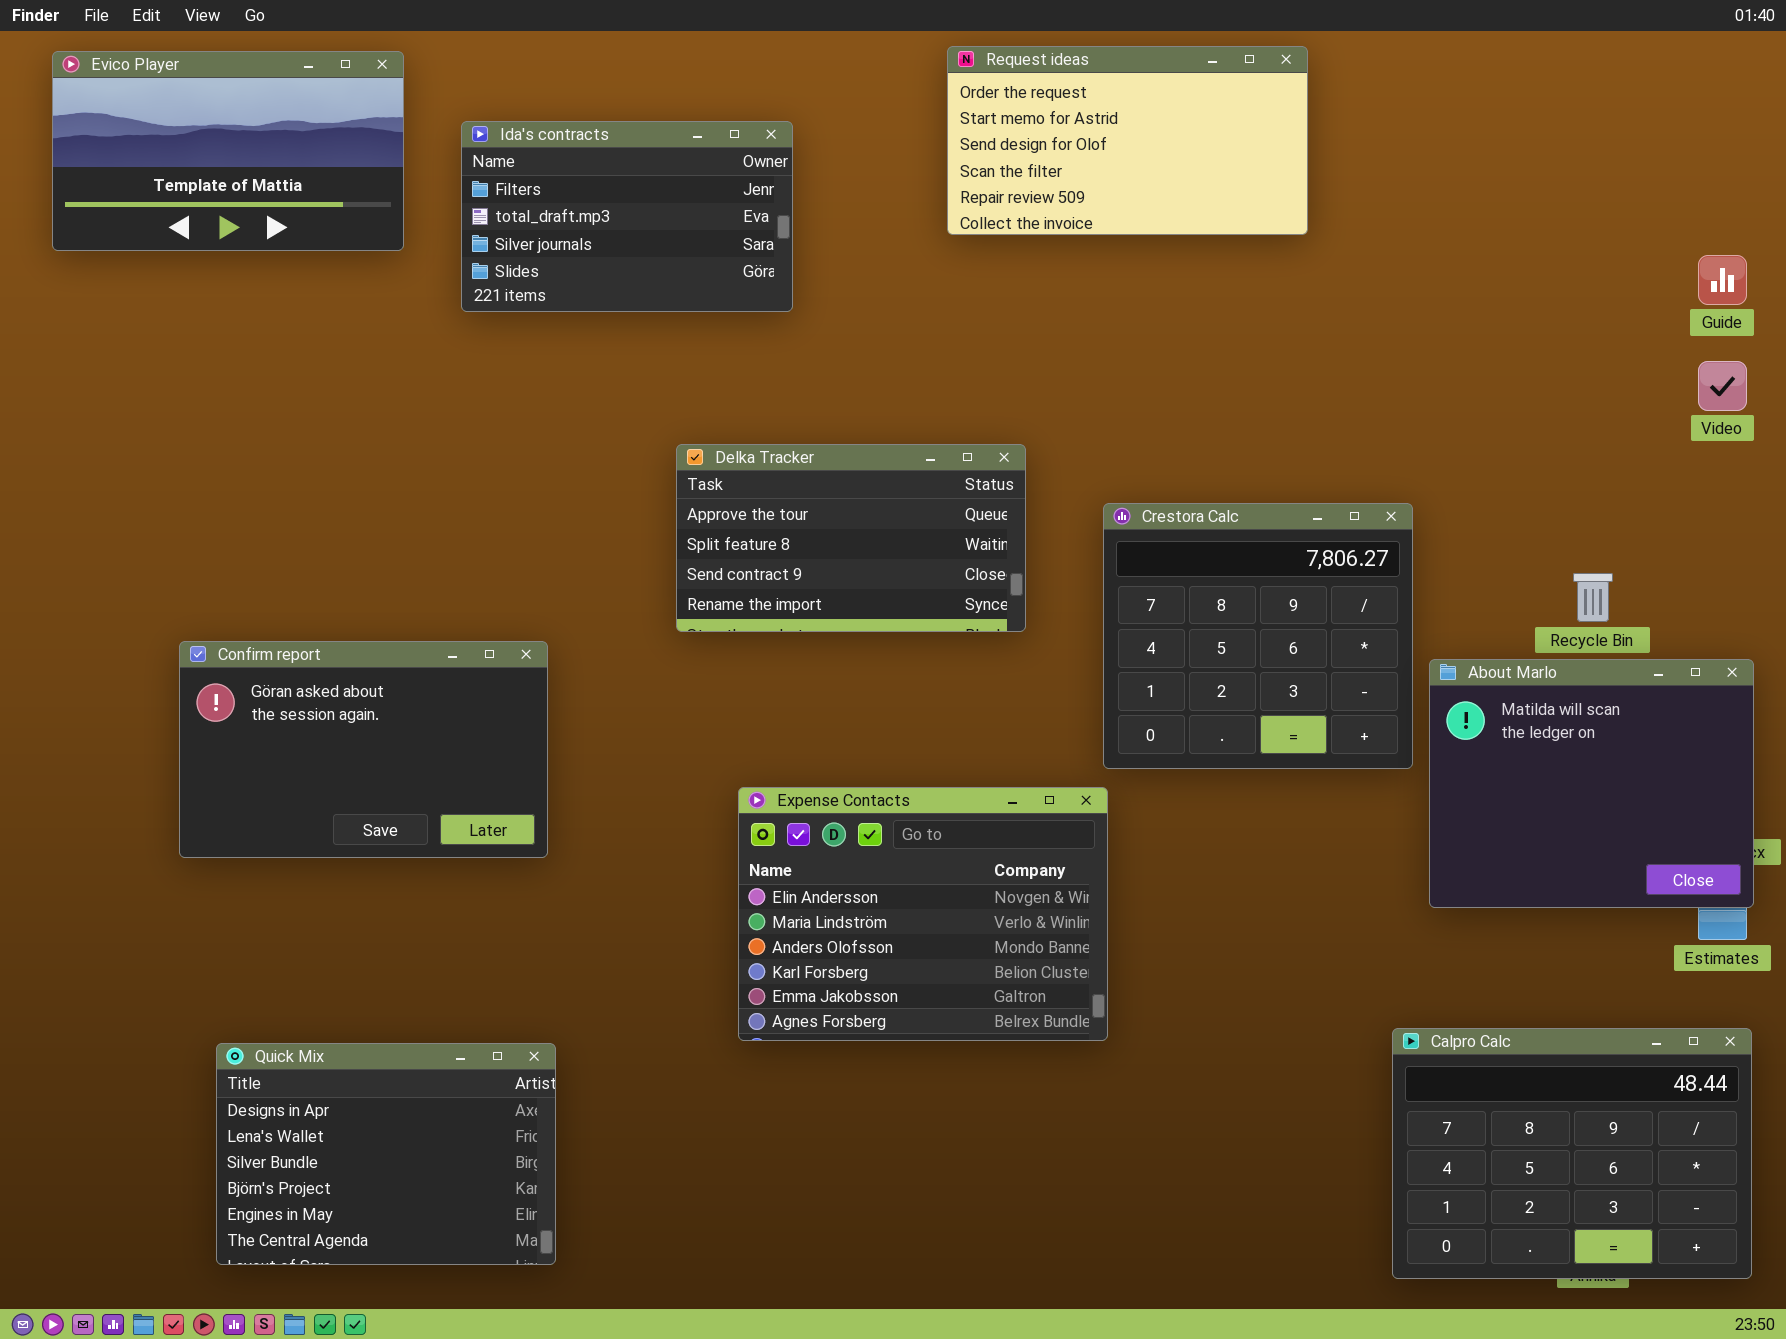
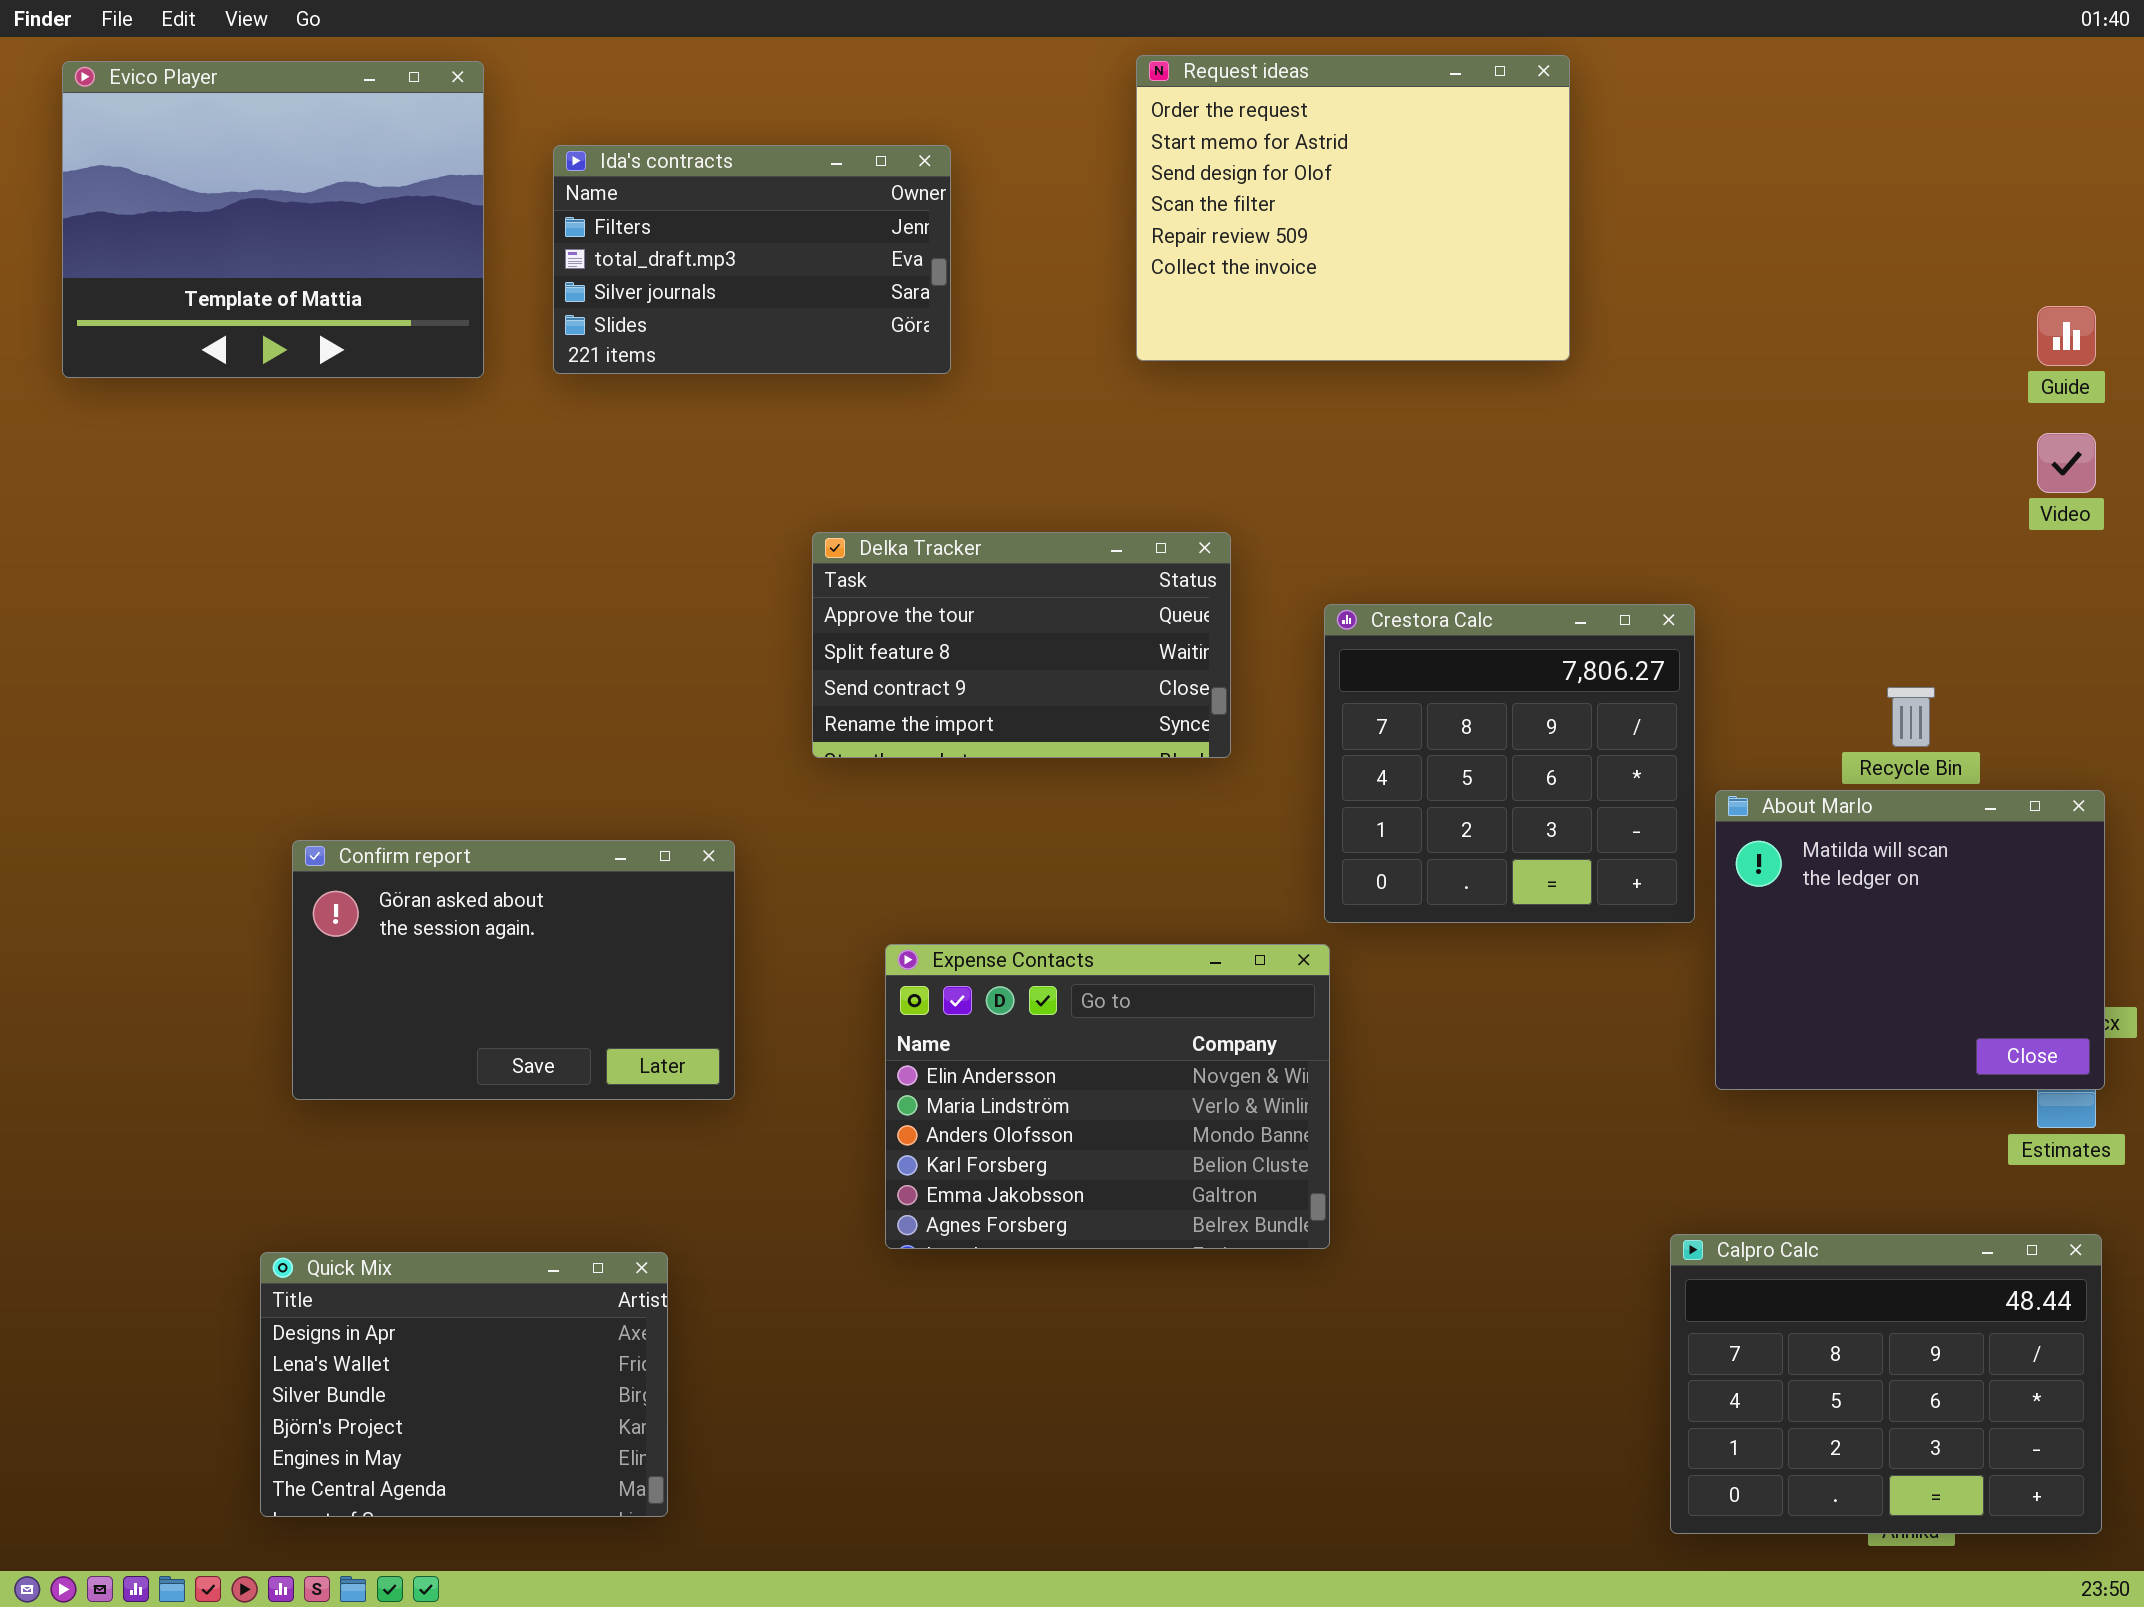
Request ideas: [947,46,1308,235] -> [1136,55,1570,361], resized
Evico Player: [52,51,404,251] -> [62,61,484,378], resized
Confirm report: [179,641,548,858] -> [292,840,735,1100], moved

